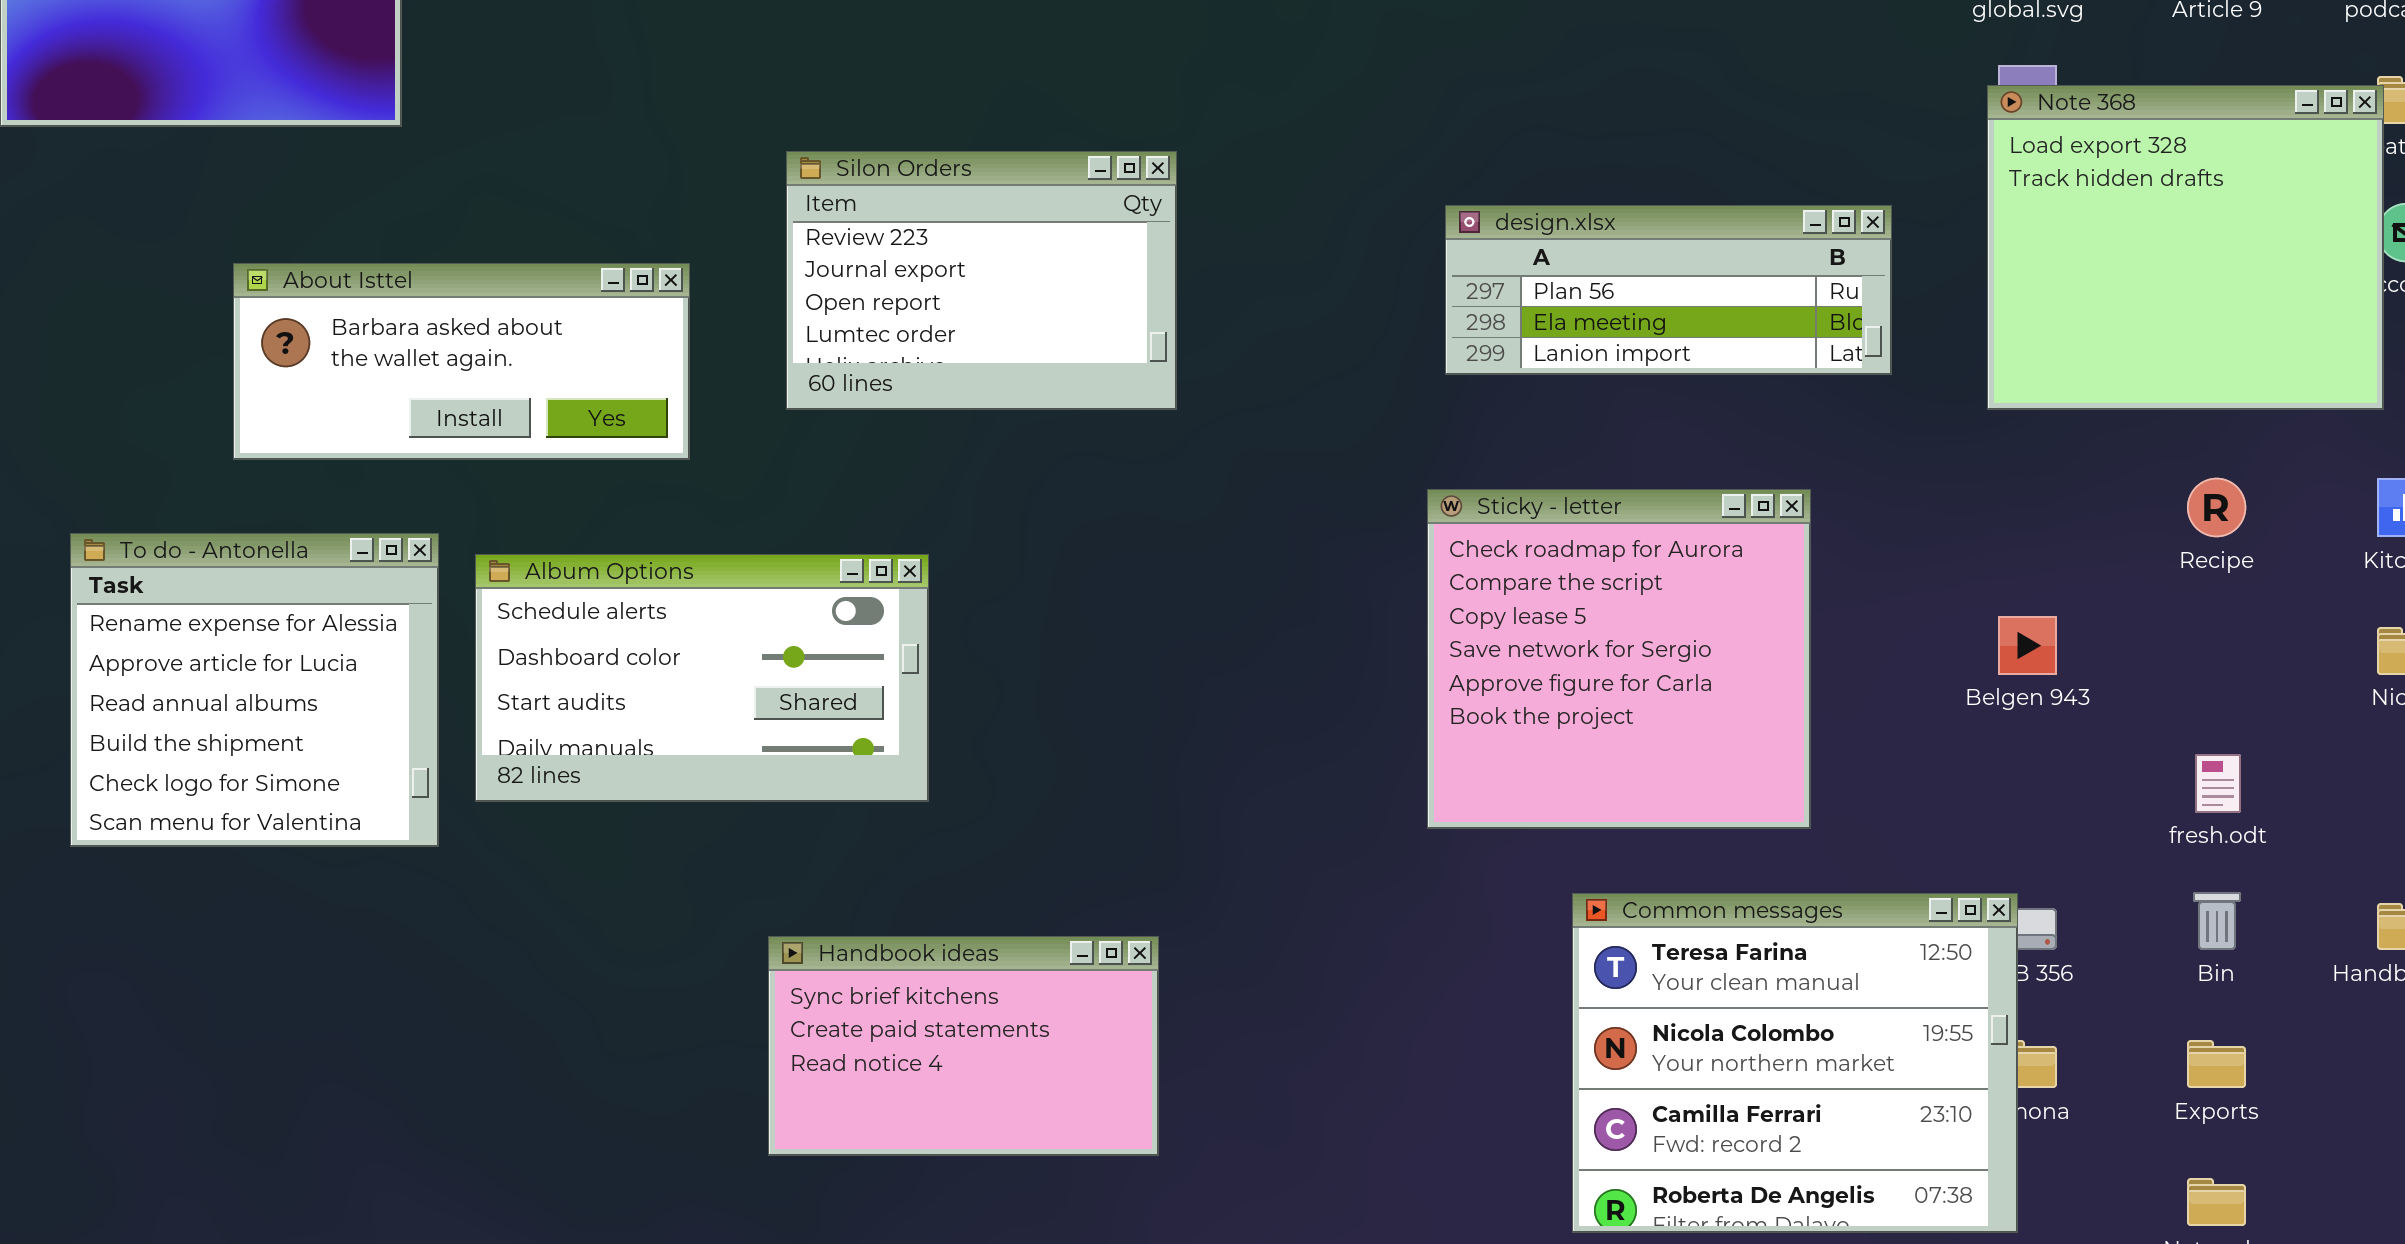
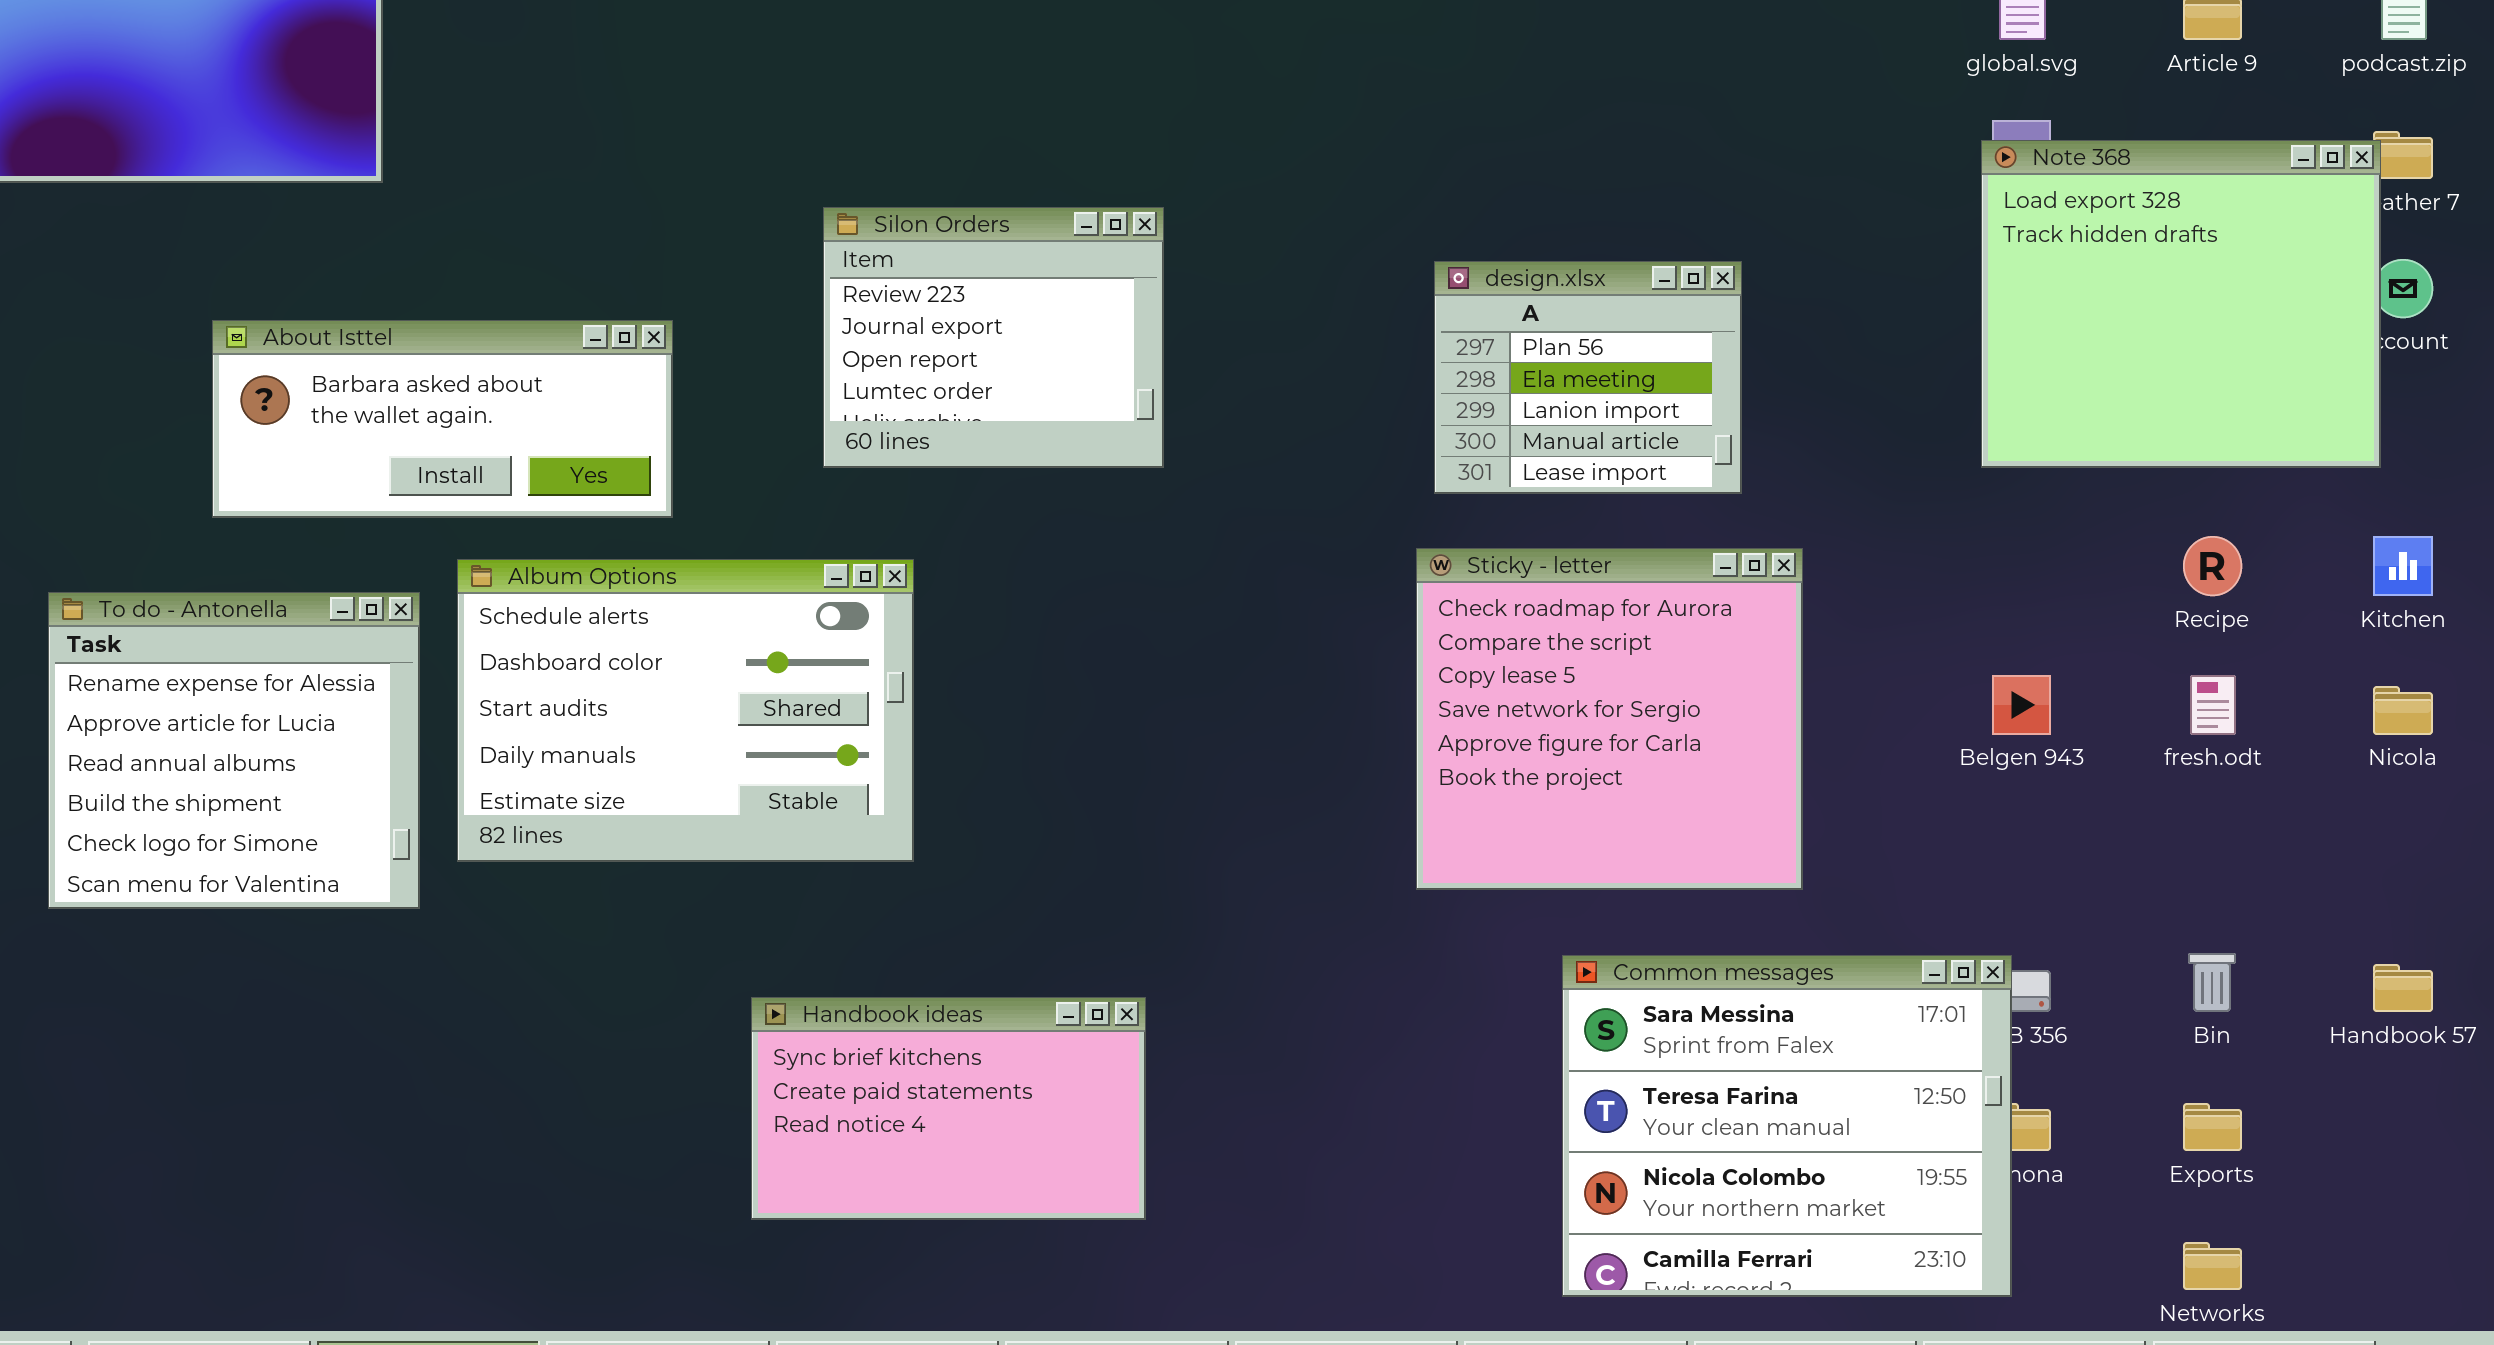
Silon Orders: [786,151,1177,410] -> [823,207,1164,468], resized
design.xlsx: [1445,205,1892,375] -> [1434,261,1742,494], resized
Album Options: [475,554,929,802] -> [457,559,914,862], resized
fresh.odt: [2195,754,2241,813] -> [2190,675,2236,735], moved
Common messages: [1572,893,2018,1233] -> [1562,955,2012,1297], scrolled up 1 row

